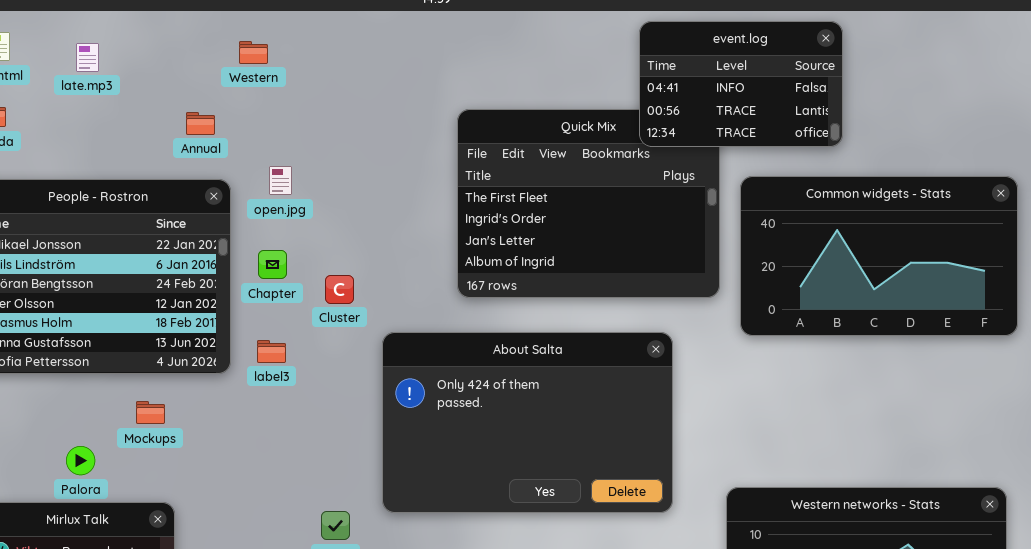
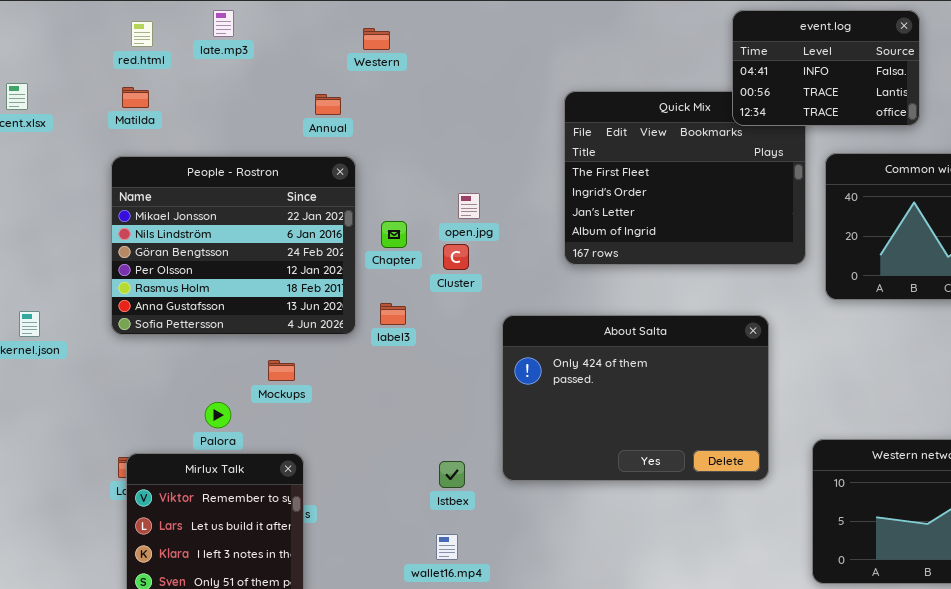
late.mp3: [76,43,99,72] -> [213,10,234,37], moved
open.jpg: [269,166,292,195] -> [458,193,480,219], moved
About Salta: [382,332,673,513] -> [502,315,769,481], moved

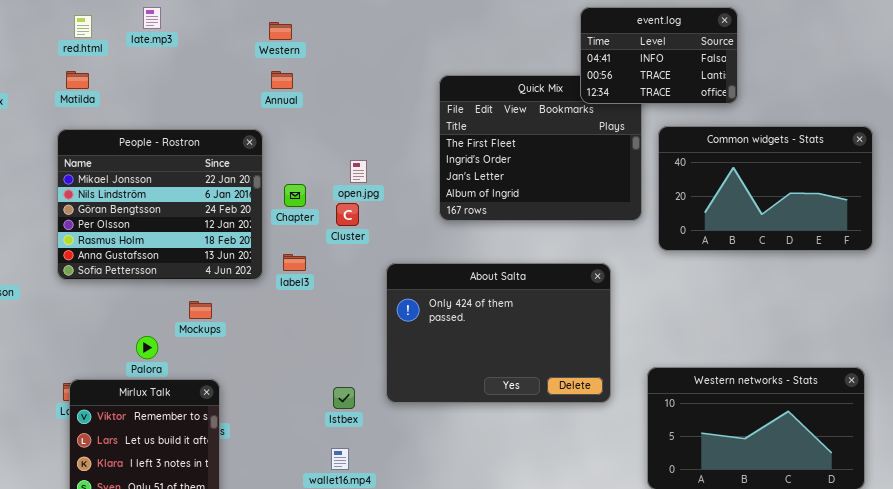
Annual: [315,94,341,115] -> [271,71,293,89], moved

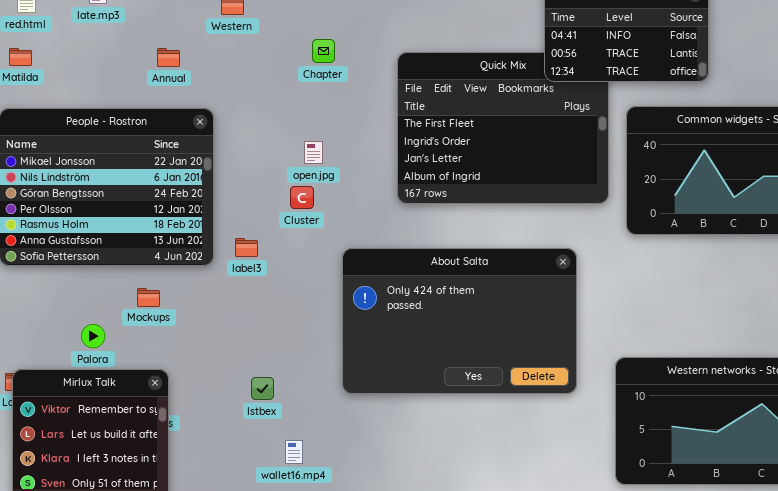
Annual: [271,71,293,89] -> [157,48,180,67], moved
Chapter: [284,184,306,207] -> [312,39,335,63], moved
Istbex: [333,387,355,409] -> [251,377,274,400], moved

